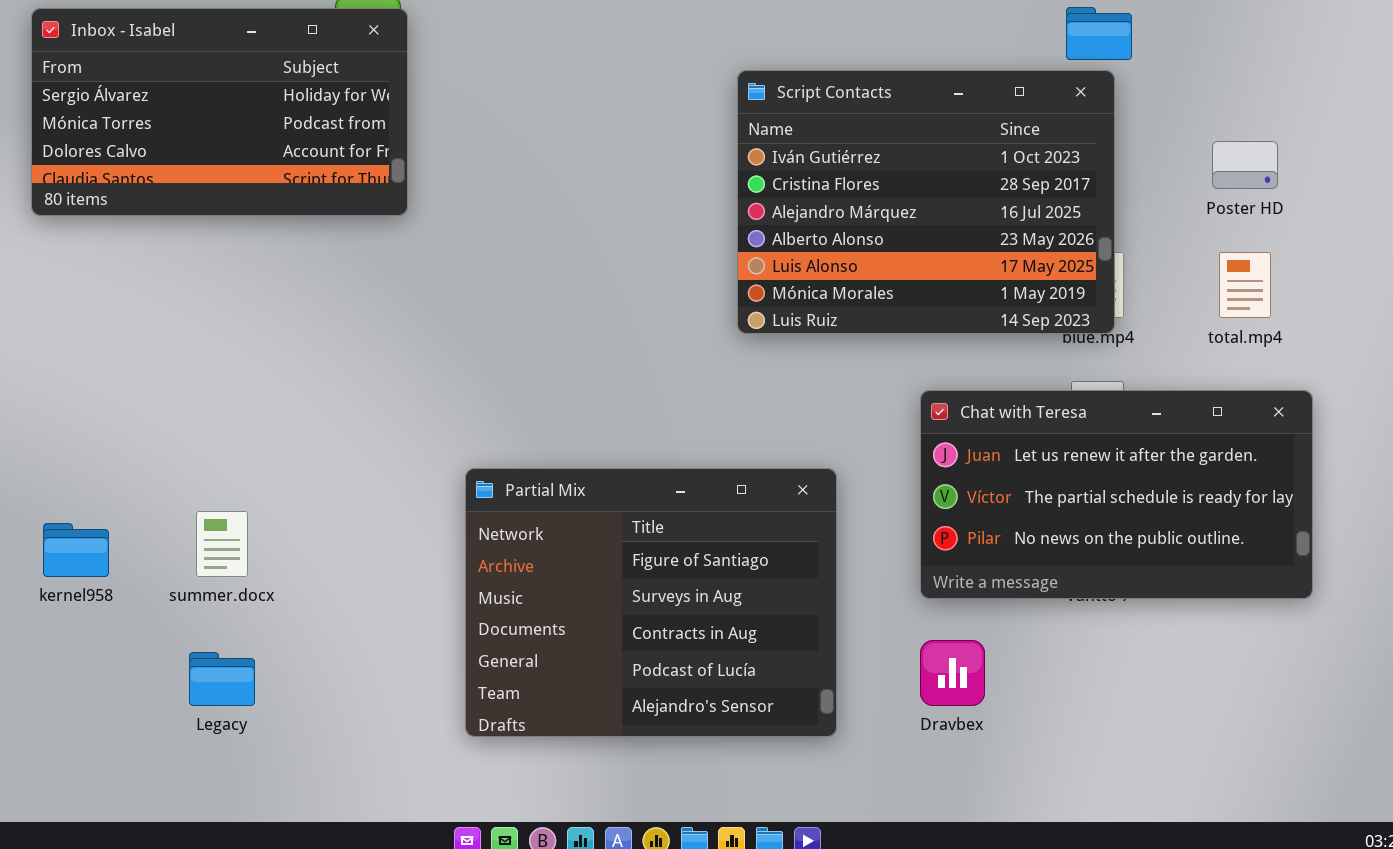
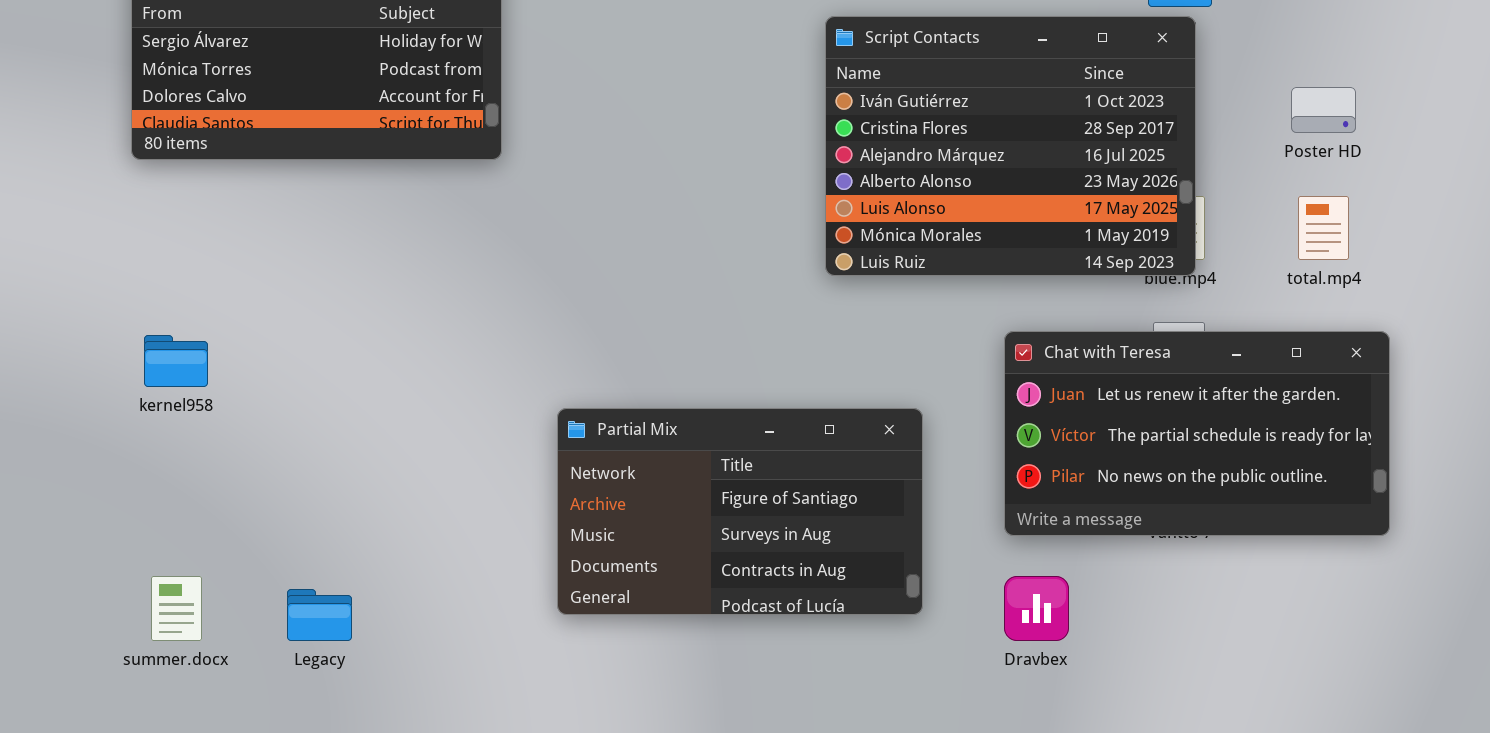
Partial Mix: [465,468,837,737] -> [557,408,923,615], resized
summer.docx: [196,511,248,577] -> [151,576,202,641], moved
kernel958: [43,523,109,577] -> [144,335,208,387], moved

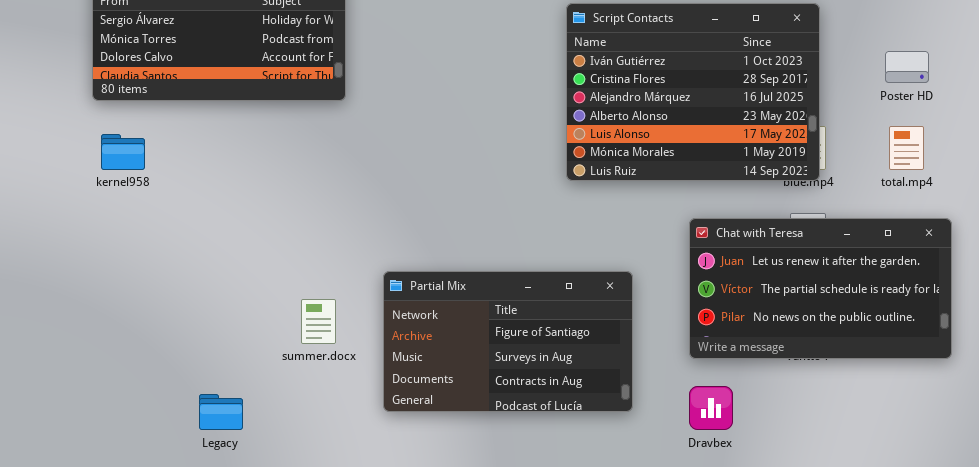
kernel958: [144,335,208,387] -> [101,134,145,170], moved
summer.docx: [151,576,202,641] -> [301,299,336,344], moved

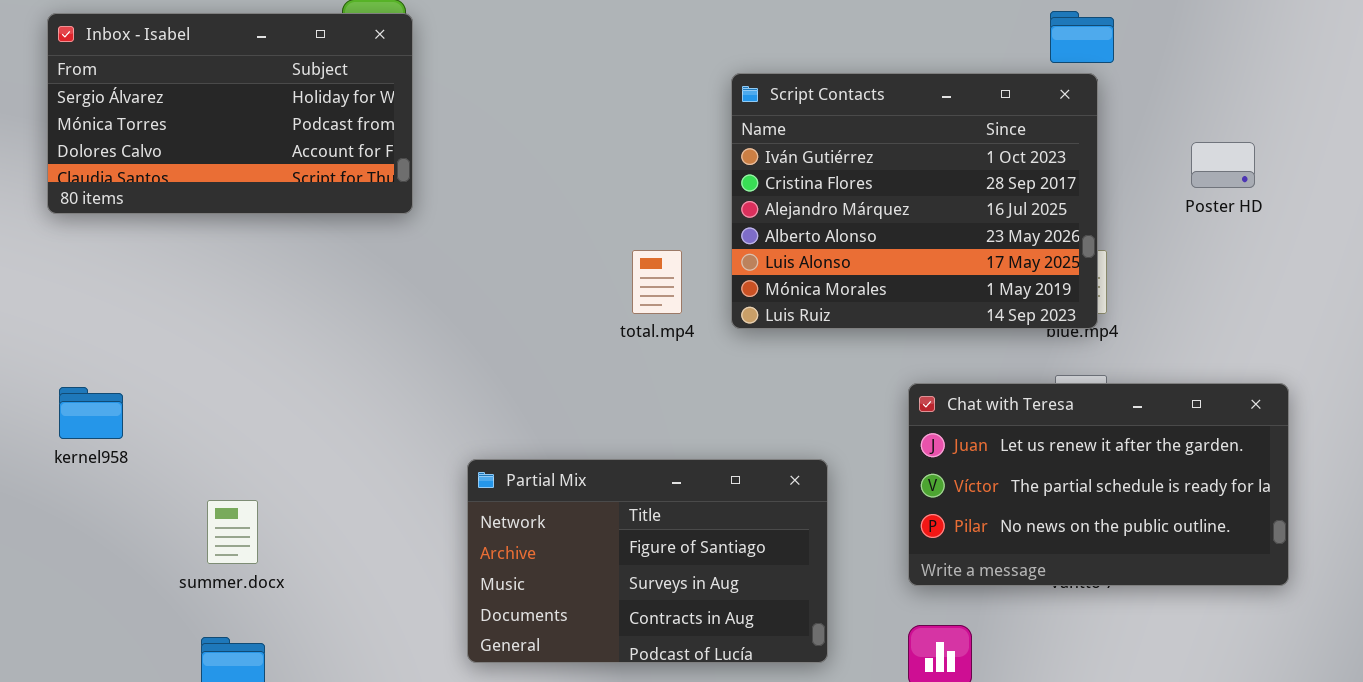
total.mp4: [889,126,924,170] -> [632,250,682,314], moved
kernel958: [101,134,145,170] -> [59,387,123,439], moved
summer.docx: [301,299,336,344] -> [207,500,258,564], moved

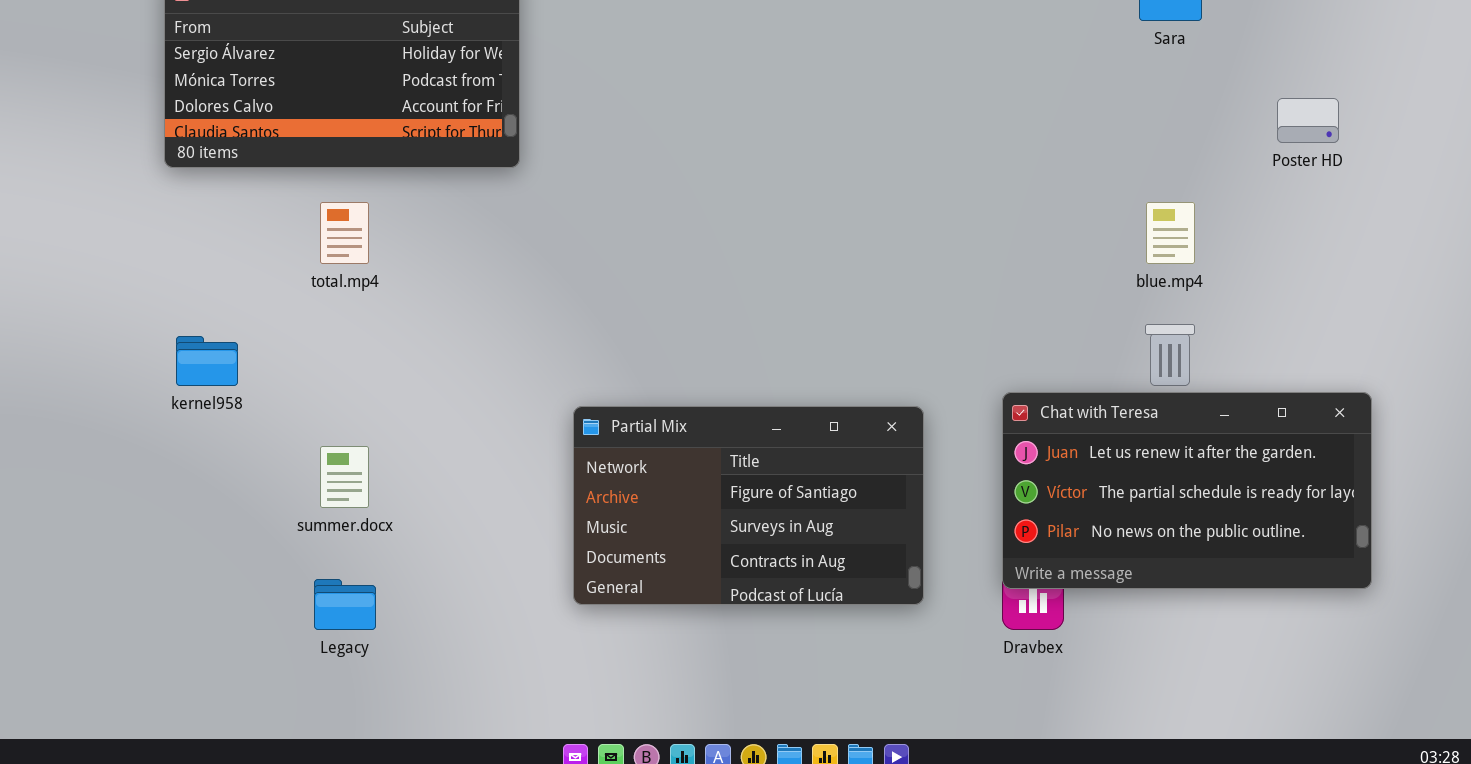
Script Contacts: [731,73,1098,329] -> none, closed
total.mp4: [632,250,682,314] -> [320,202,369,264], moved
Chat with Teresa: [908,383,1289,586] -> [1002,392,1372,589], moved

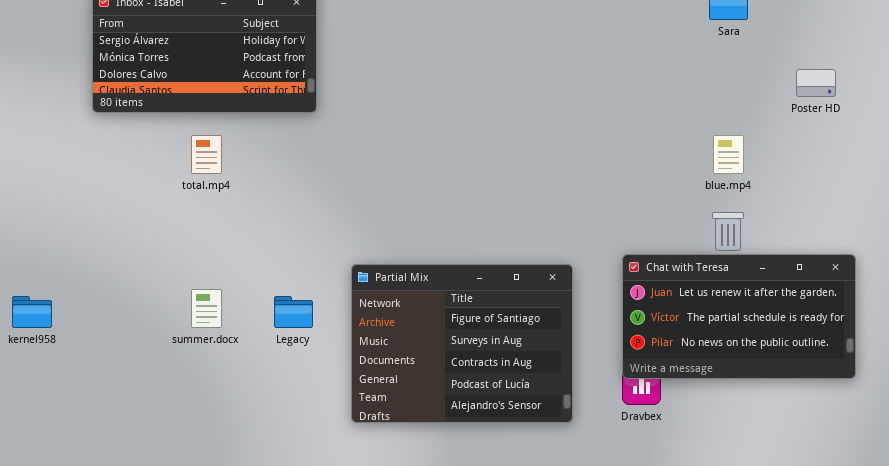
kernel958: [176,336,238,386] -> [12,296,52,328], moved
Partial Mix: [573,406,924,605] -> [351,264,573,423], resized
Legacy: [314,579,376,630] -> [274,296,313,328], moved

